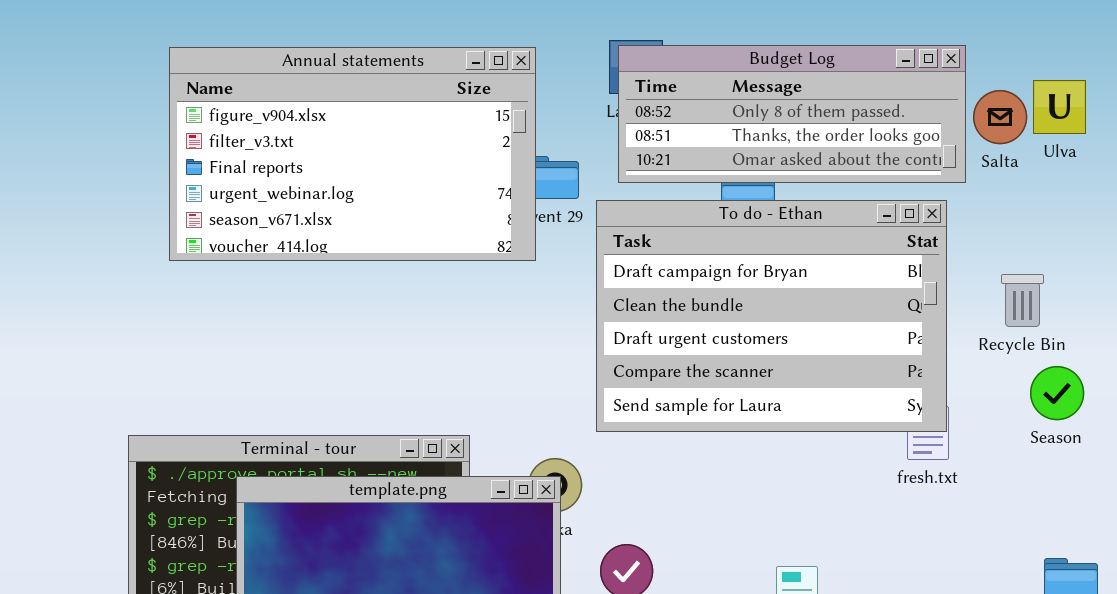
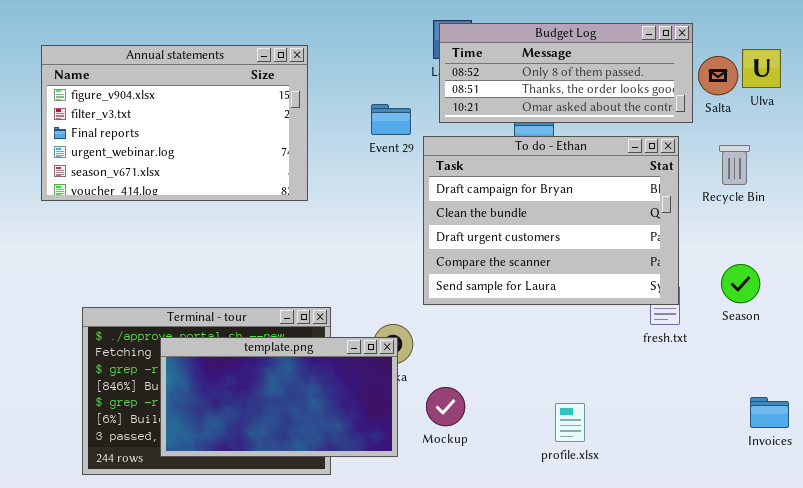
Annual statements: [169,47,536,261] -> [41,45,308,201], moved
Recycle Bin: [1001,274,1044,327] -> [719,145,750,185], moved
Season: [1030,366,1084,420] -> [721,264,760,303], moved

